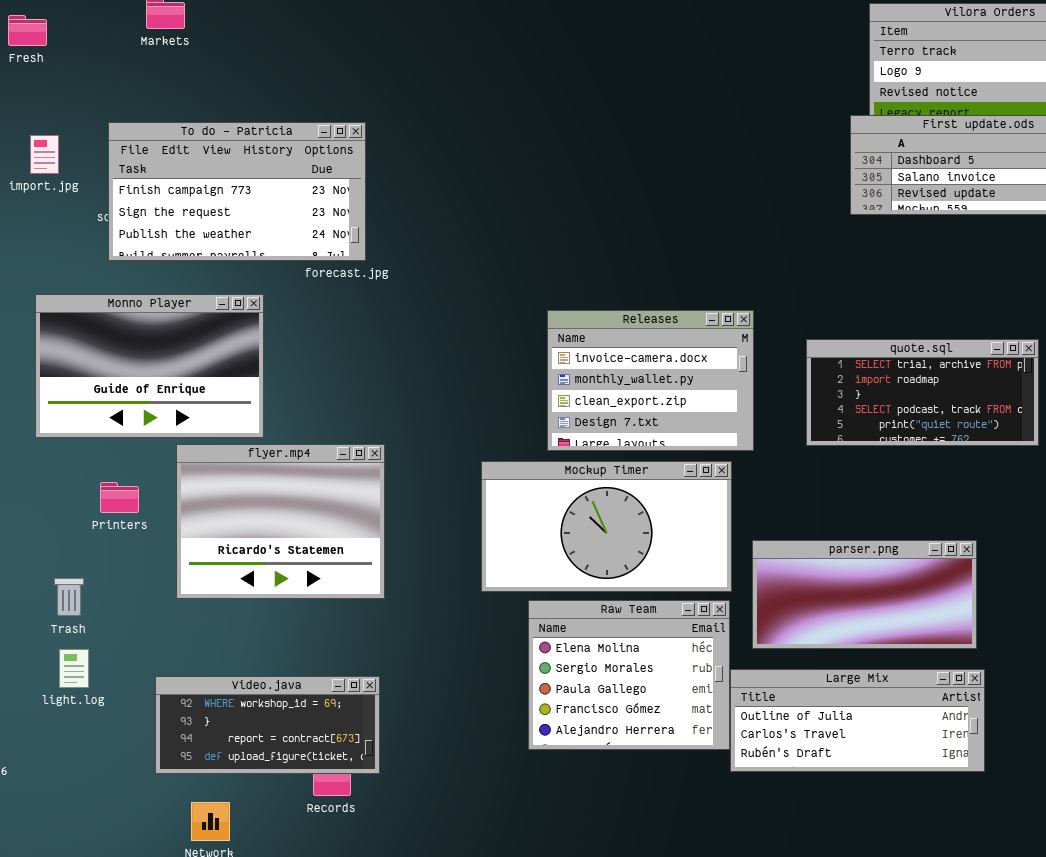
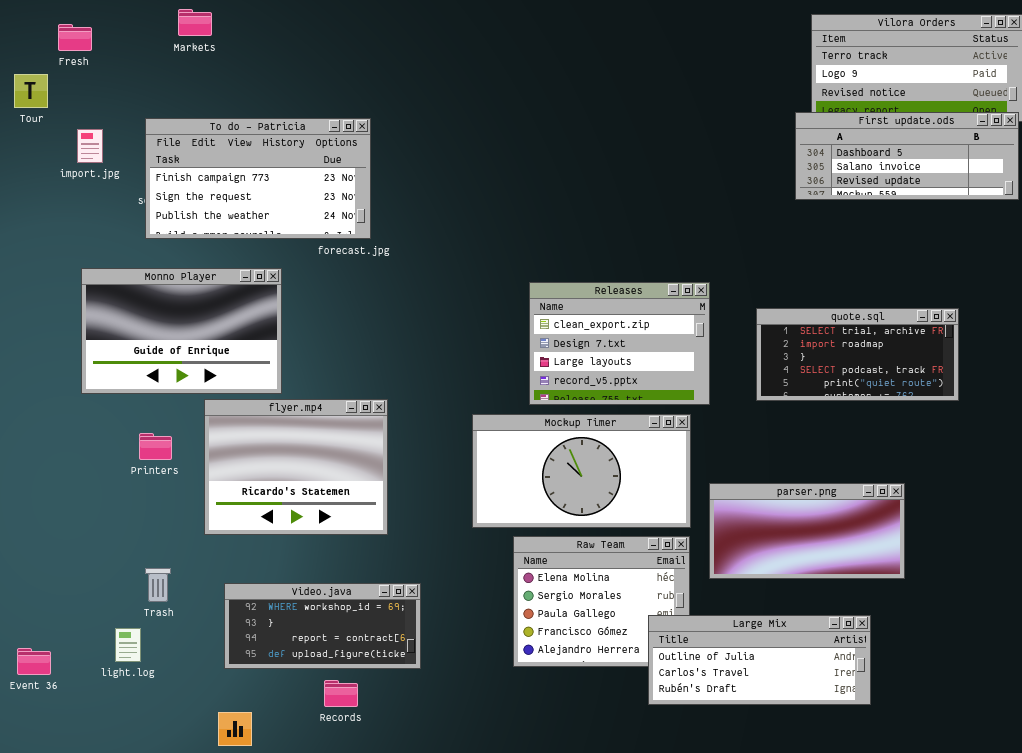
Releases: [547,310,754,451] -> [529,282,710,405], scrolled down 2 rows
Trash: [54,578,84,616] -> [145,568,171,602], moved
light.log: [59,649,89,688] -> [115,628,141,662], moved
Large Mix: [730,669,985,772] -> [648,615,871,705], moved
Video.java: [155,676,380,774] -> [224,583,421,669], moved

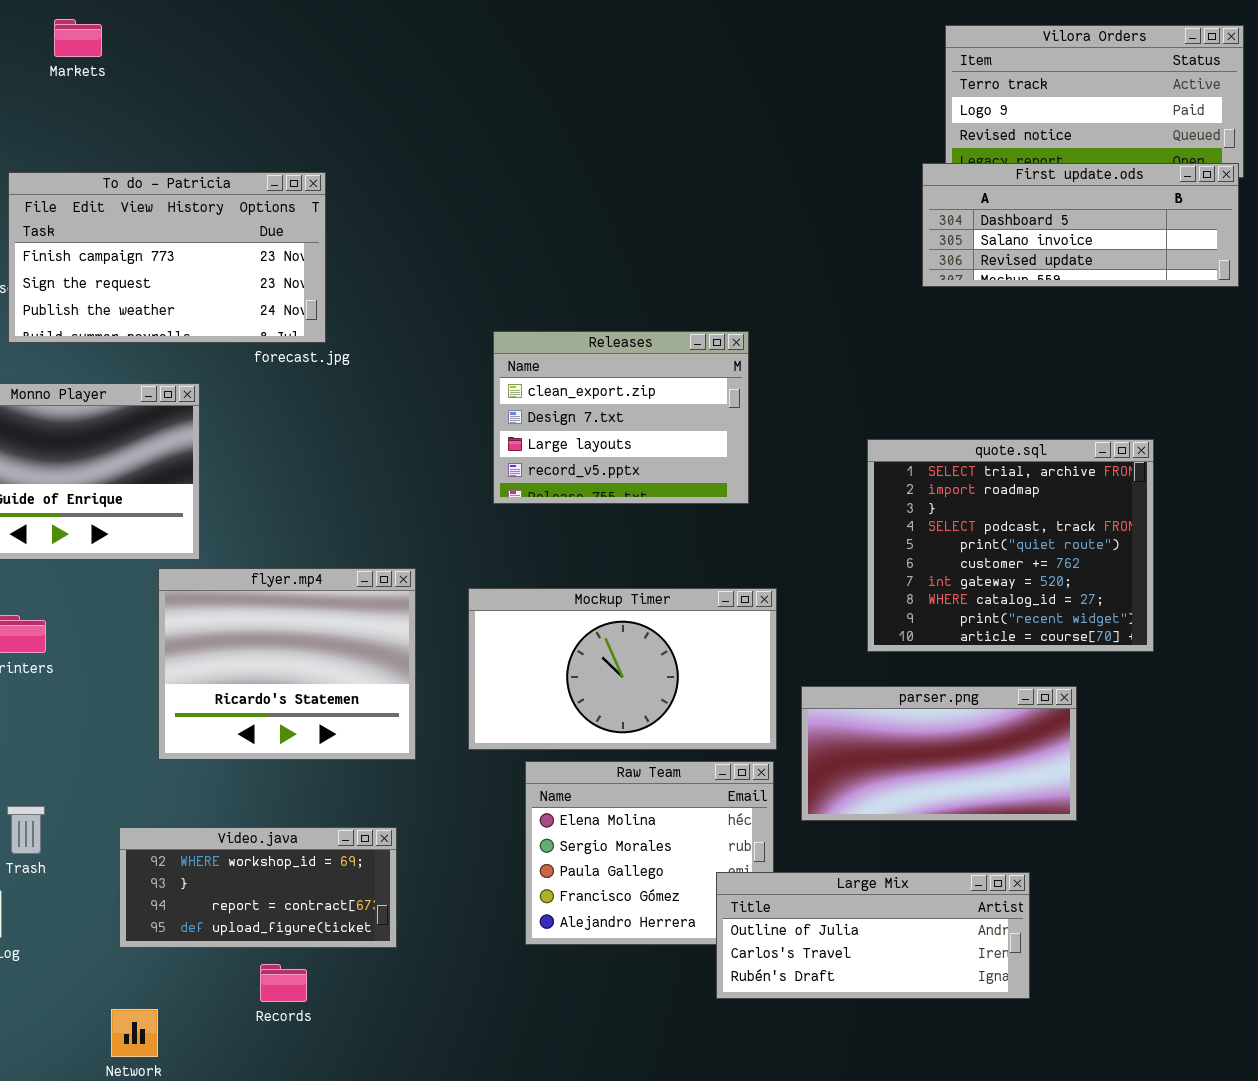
Releases: [529,282,710,405] -> [493,331,749,504], moved
quote.sql: [756,308,959,401] -> [867,439,1154,652], resized
flyer.mp4: [204,399,388,535] -> [158,568,416,760], moved

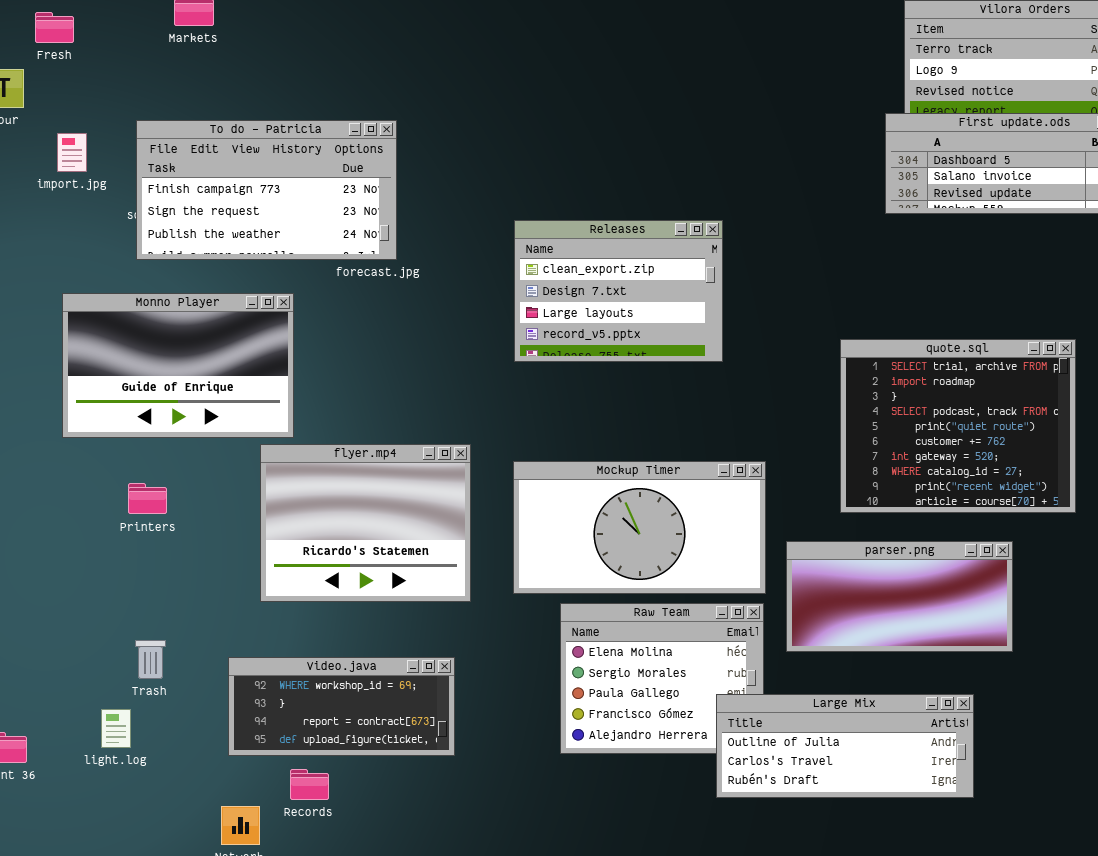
Releases: [493,331,749,504] -> [514,220,723,362], moved
Records: [260,964,307,1002] -> [290,769,329,800], moved

